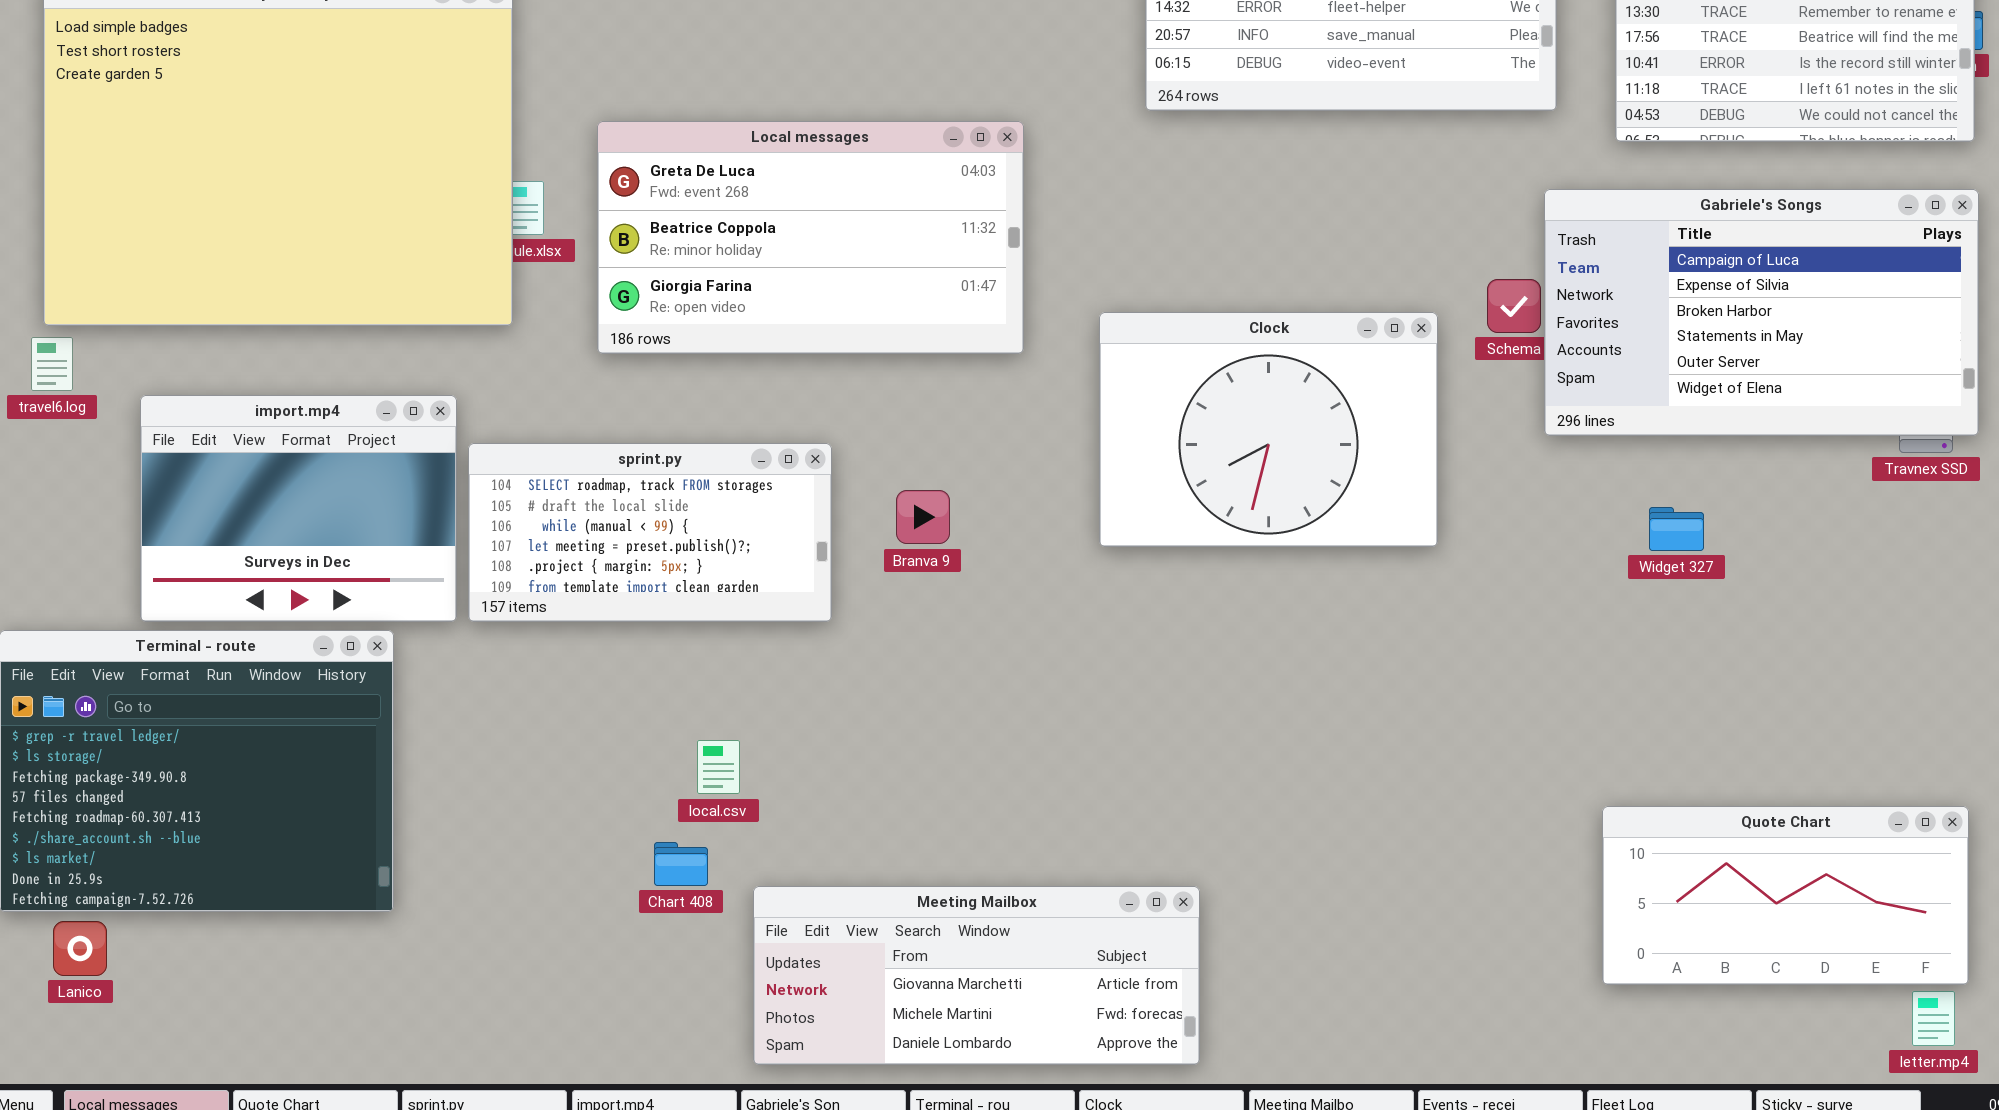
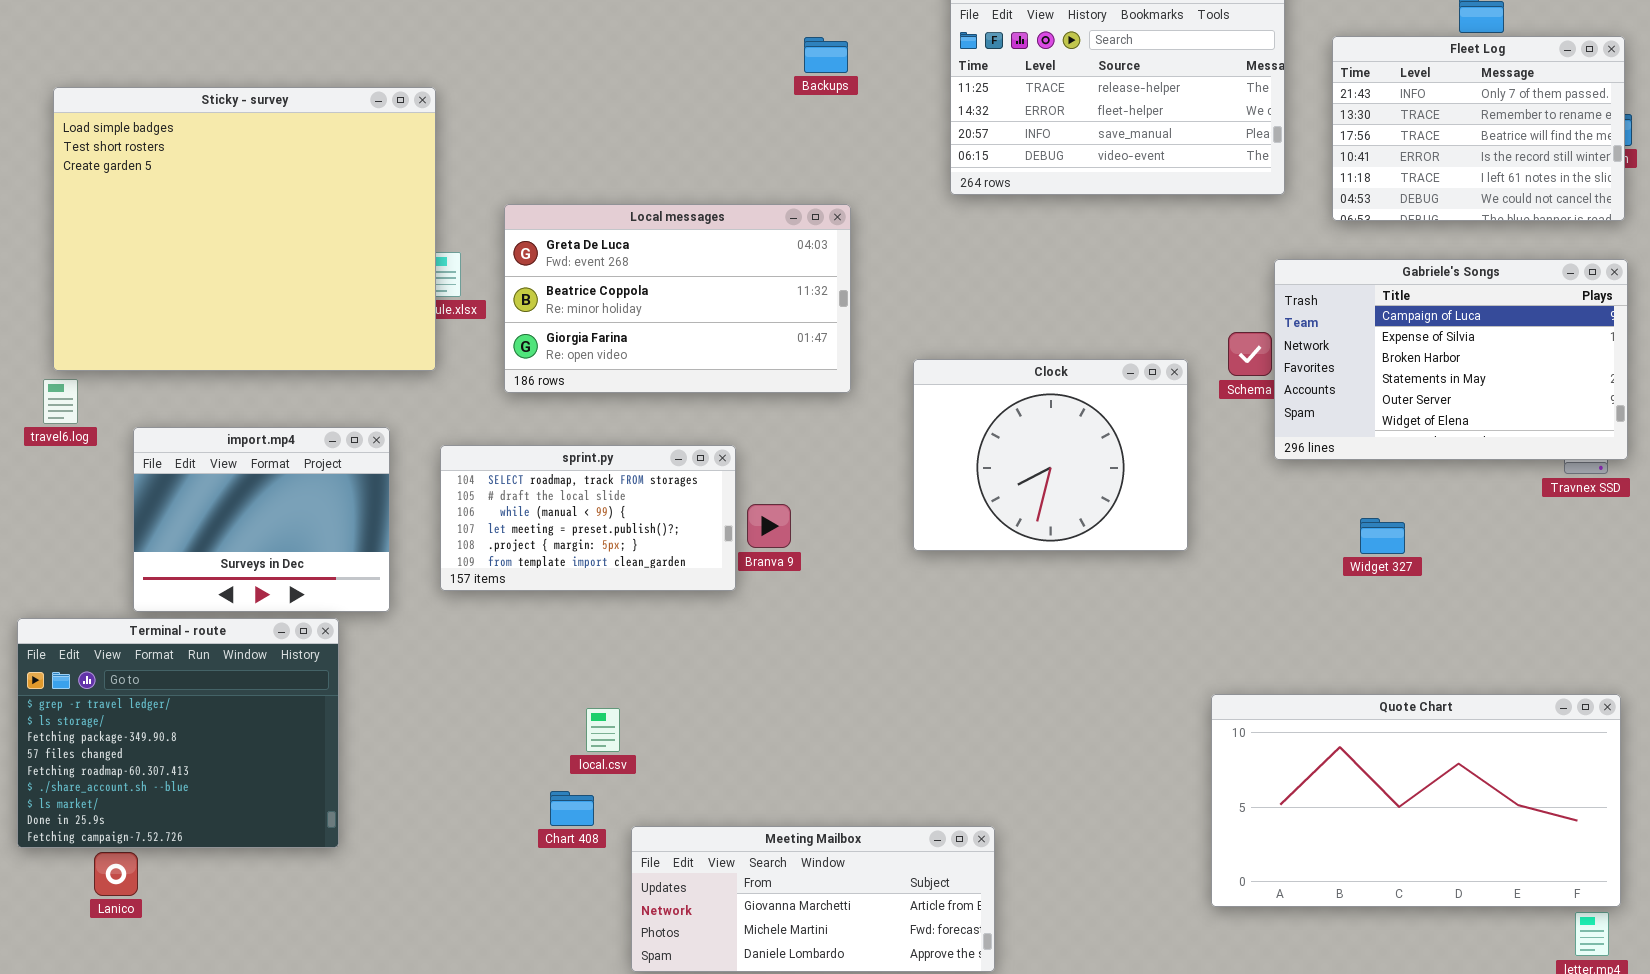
sprint.py: [468,443,832,622] -> [440,445,736,591], moved
Quote Chart: [1602,806,1969,985] -> [1211,694,1621,907], resized
Lanico: [53,921,107,976] -> [94,852,138,896], moved

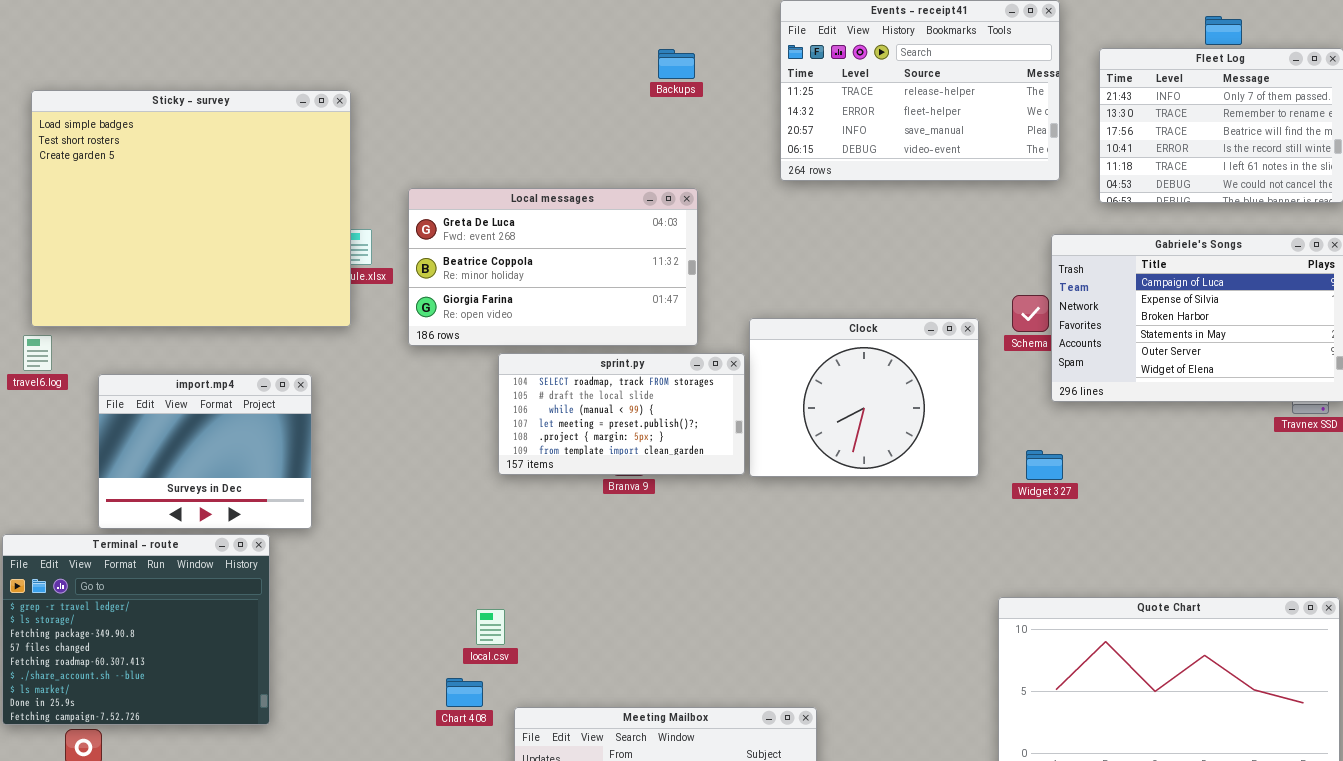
sprint.py: [440,445,736,591] -> [498,353,745,475], moved
Widget 327: [1360,518,1405,554] -> [1026,450,1063,480], moved

